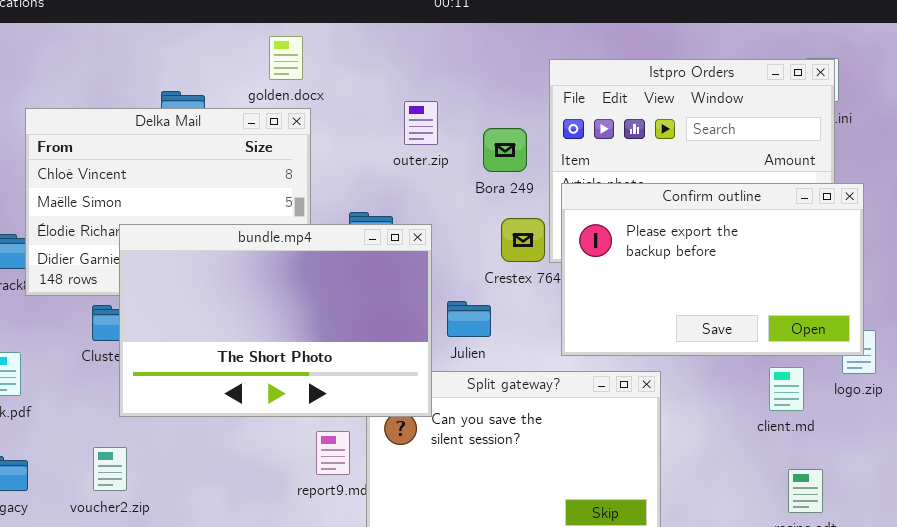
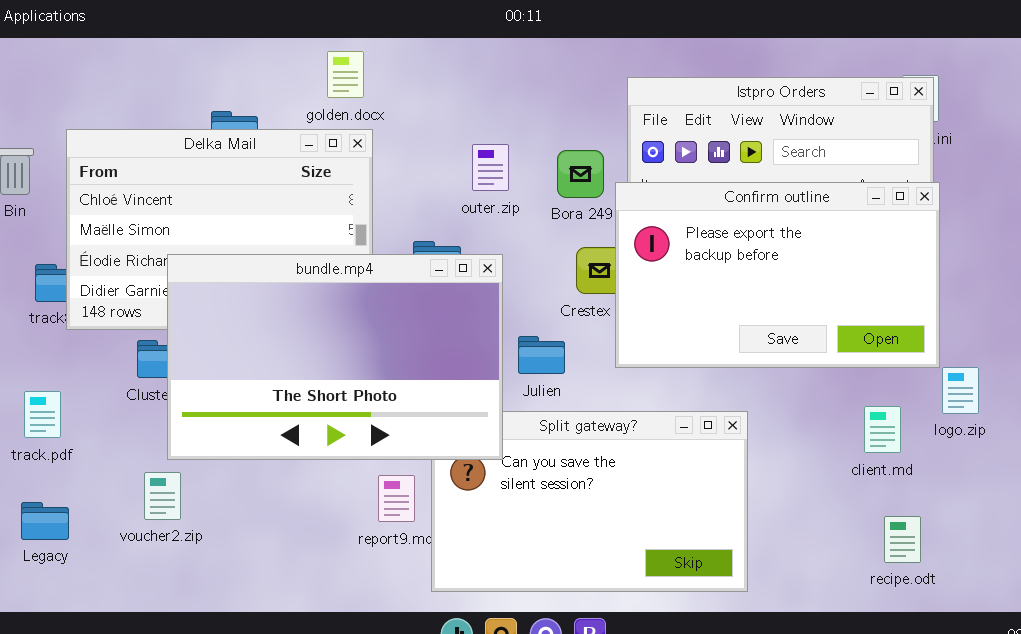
outer.zip: [404,101,438,145] -> [472,144,509,191], moved
Confirm outline: [561,183,864,356] -> [615,182,940,368], moved
voucher2.zip: [93,447,127,491] -> [144,472,181,520], moved

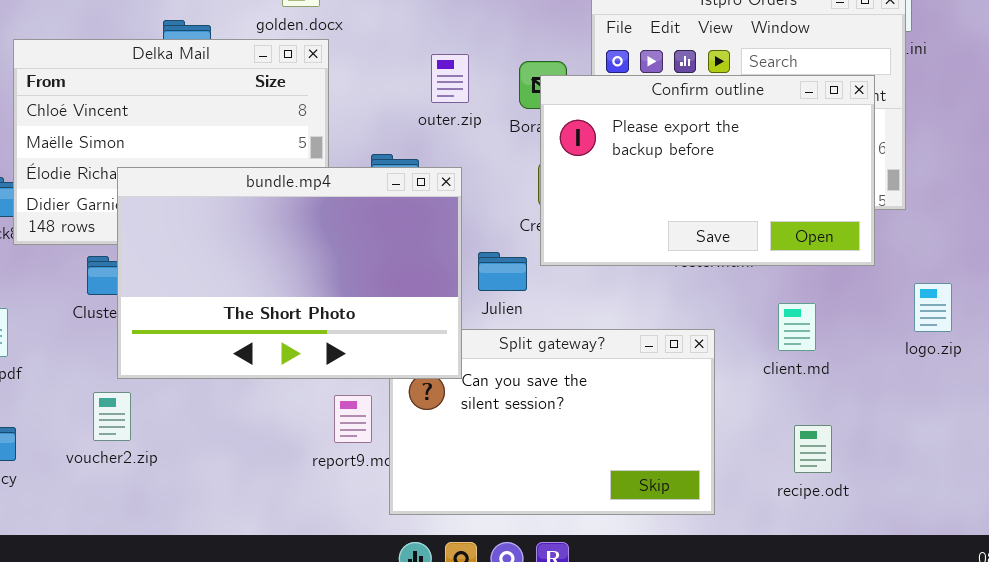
Confirm outline: [615,182,940,368] -> [540,75,875,266], moved
client.md: [864,406,901,453] -> [778,303,816,351], moved
recipe.odt: [884,516,921,563] -> [794,425,832,473], moved

